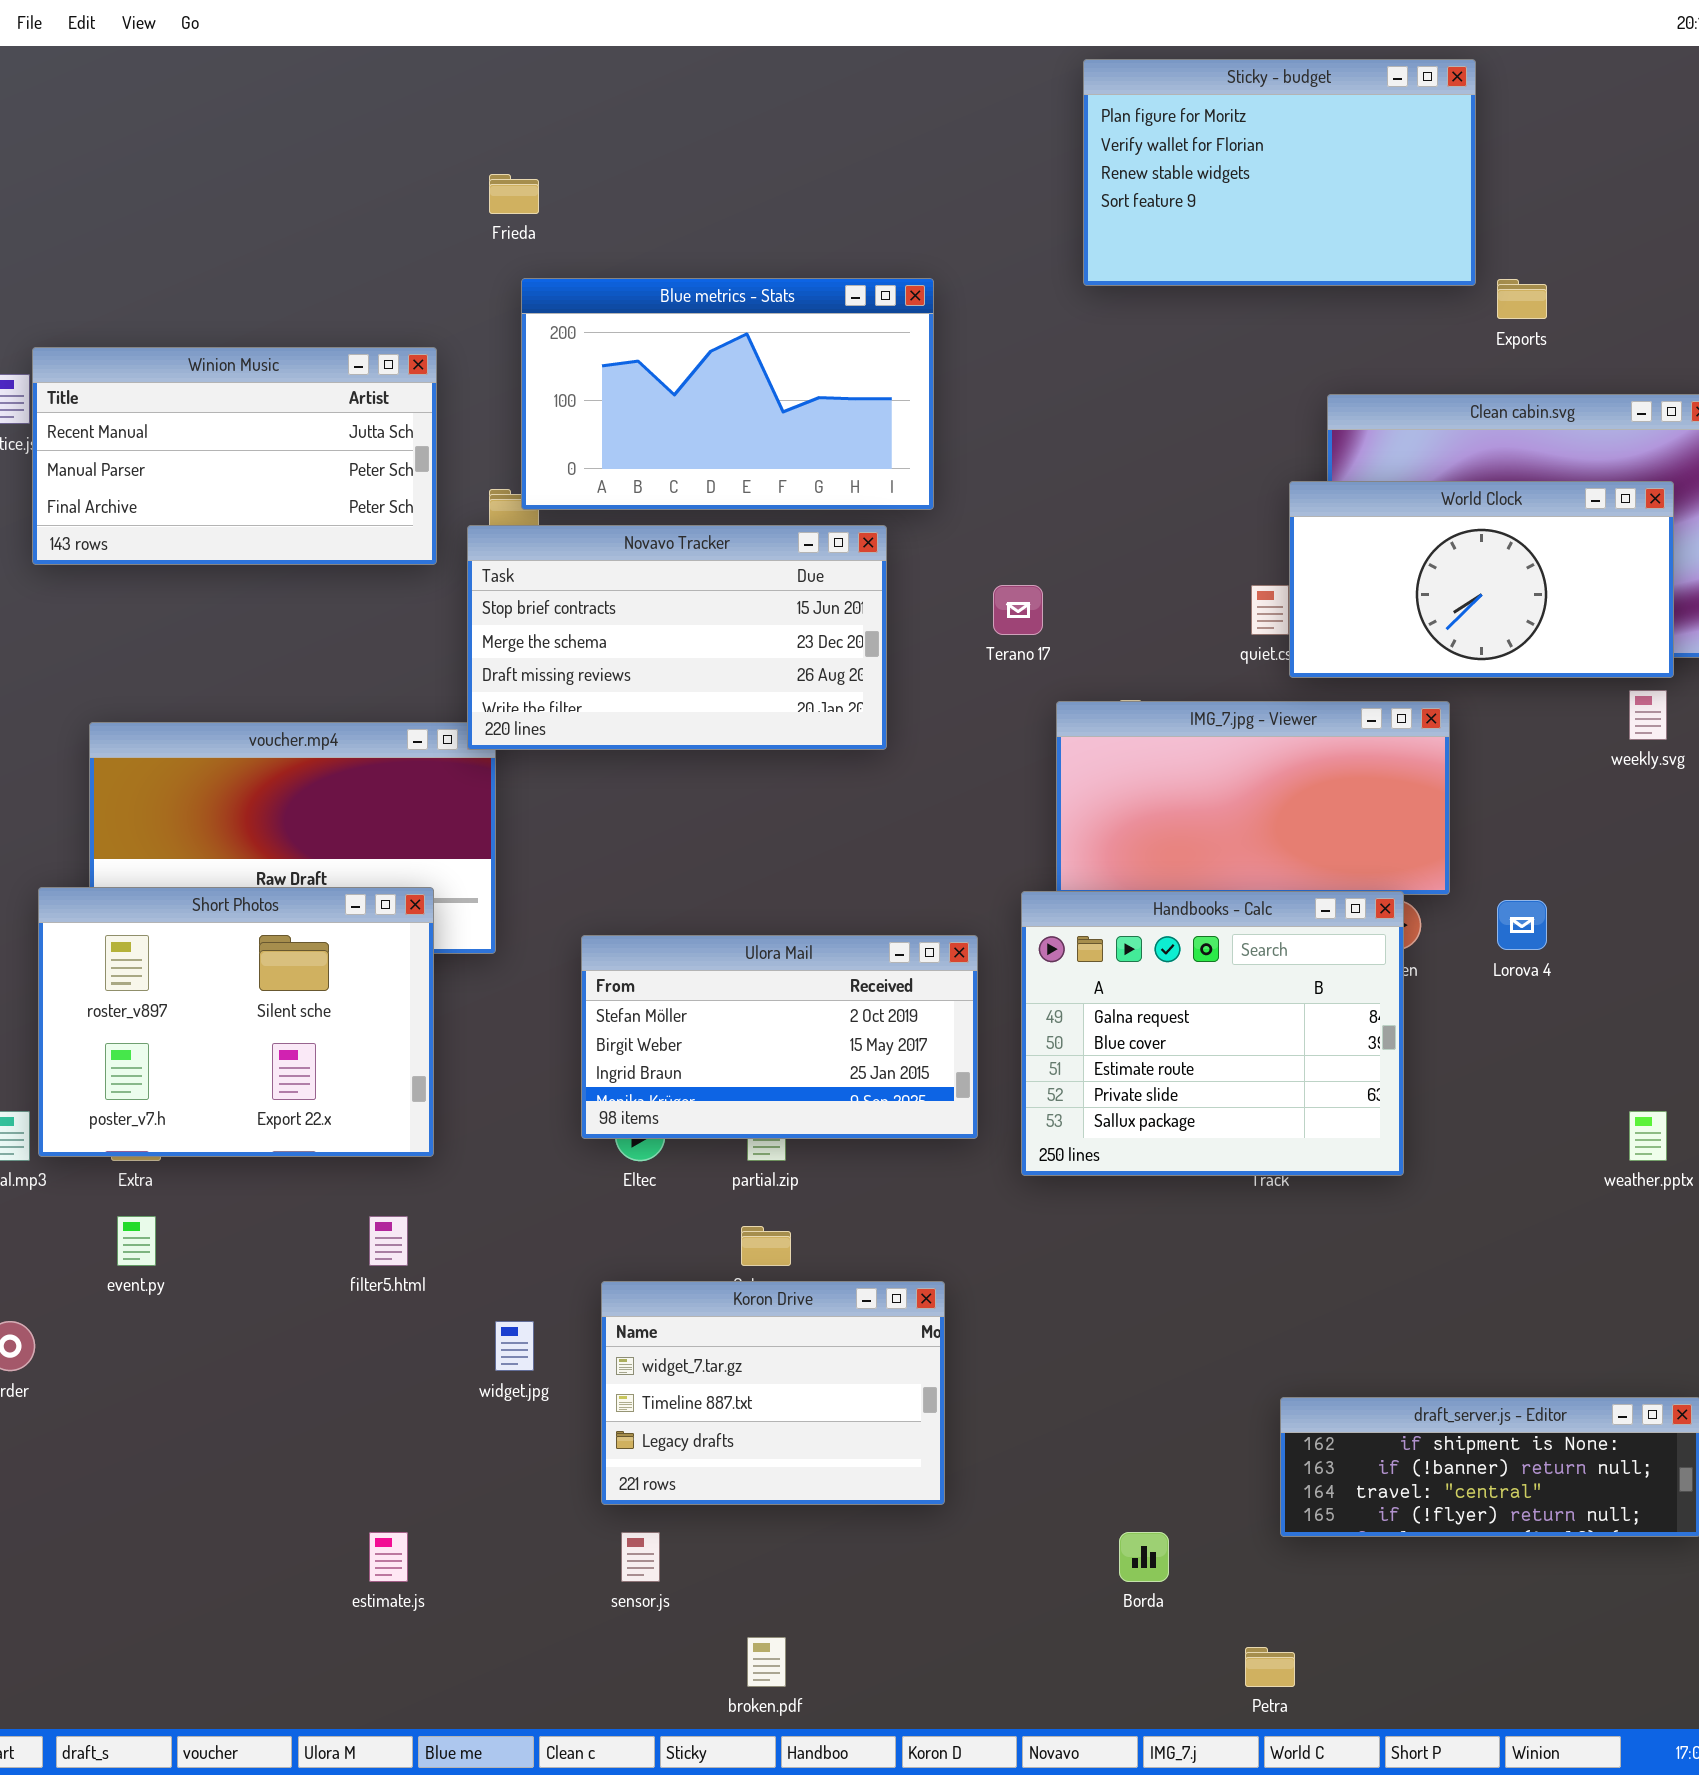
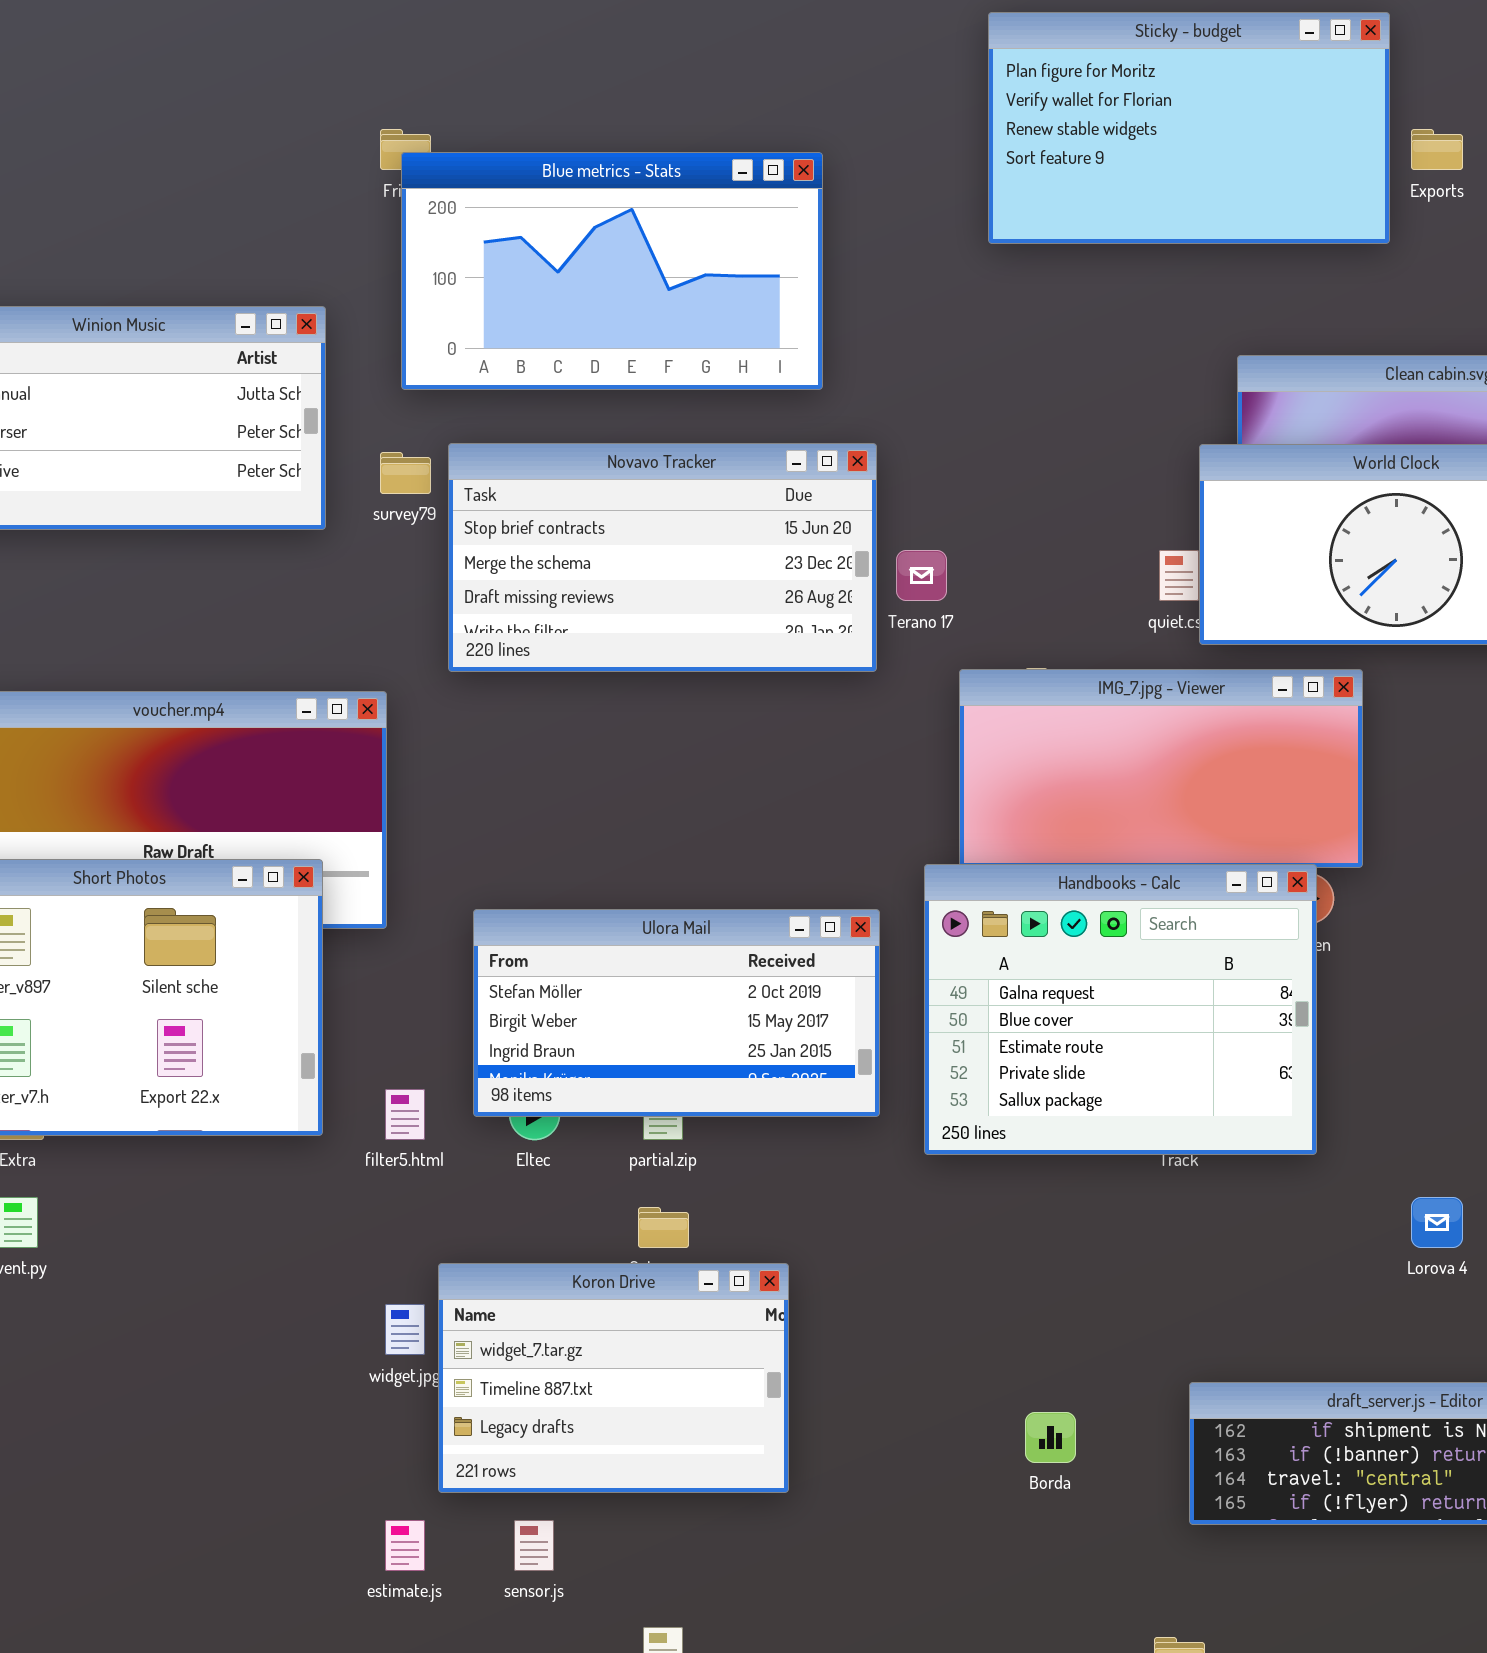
Blue metrics - Stats: [521,278,934,510] -> [401,152,823,390], moved
Exports: [1497,279,1547,319] -> [1411,129,1463,170], moved
Novavo Tracker: [467,525,887,750] -> [448,443,877,672], moved
Lorova 4: [1497,900,1547,950] -> [1411,1197,1463,1248], moved
filter5.html: [369,1216,408,1266] -> [385,1089,425,1140], moved
Koron Drive: [601,1281,945,1505] -> [438,1263,789,1493], moved
estimate.js: [369,1532,408,1582] -> [385,1520,425,1571], moved
Borda: [1119,1532,1169,1582] -> [1025,1412,1076,1463], moved

